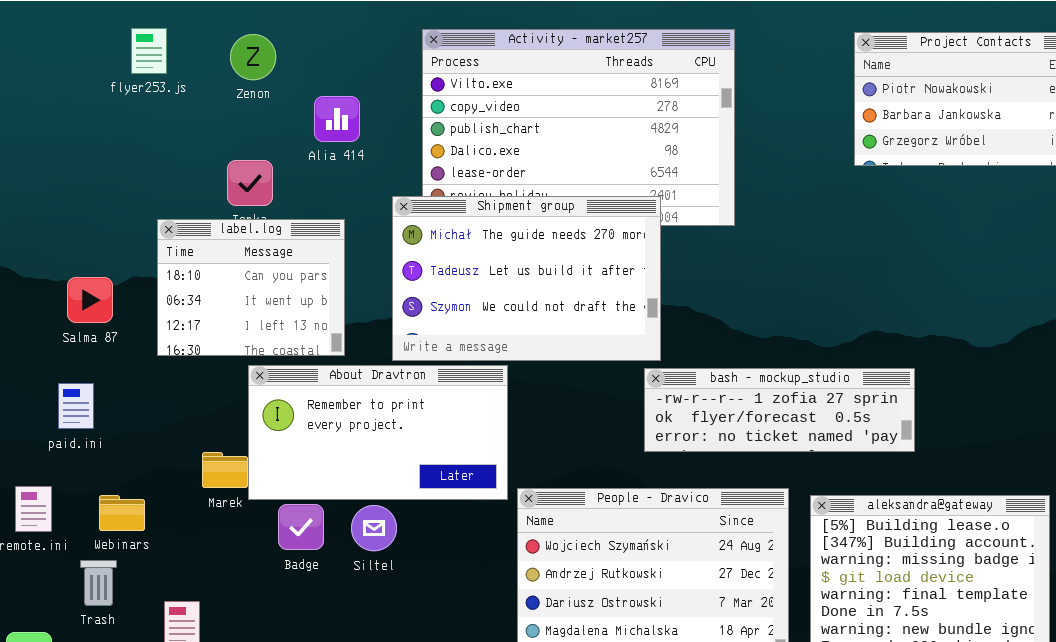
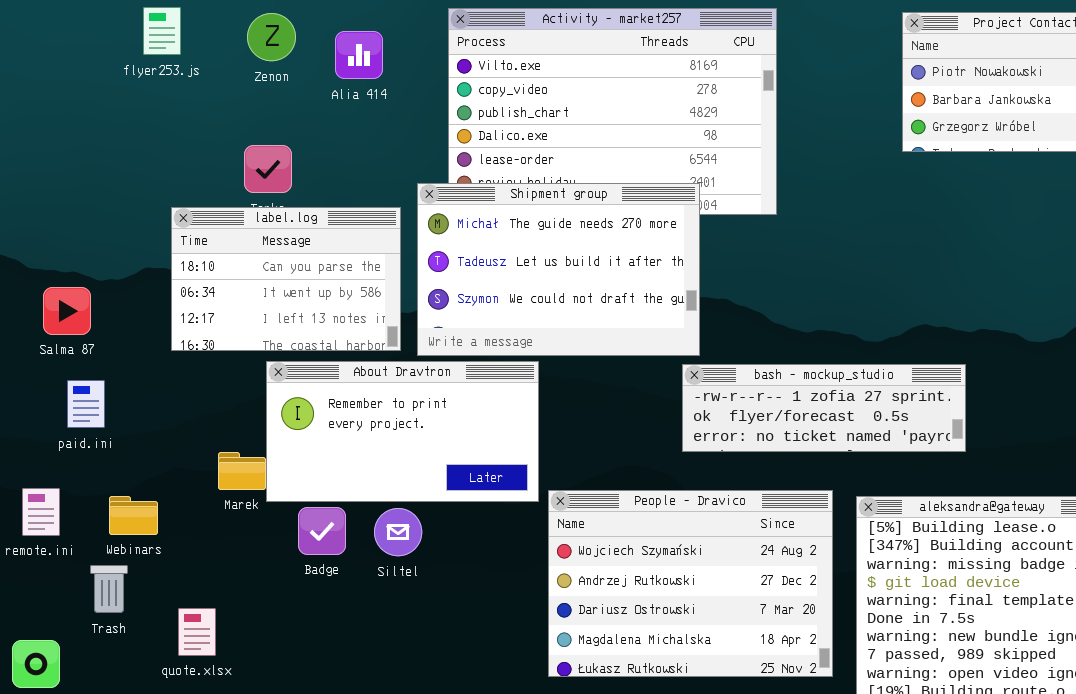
Alia 414: [314,96,360,142] -> [335,31,383,79], moved
label.log: [157,219,345,356] -> [171,207,401,351], resized
Salma 87: [67,277,113,323] -> [43,287,91,335], moved

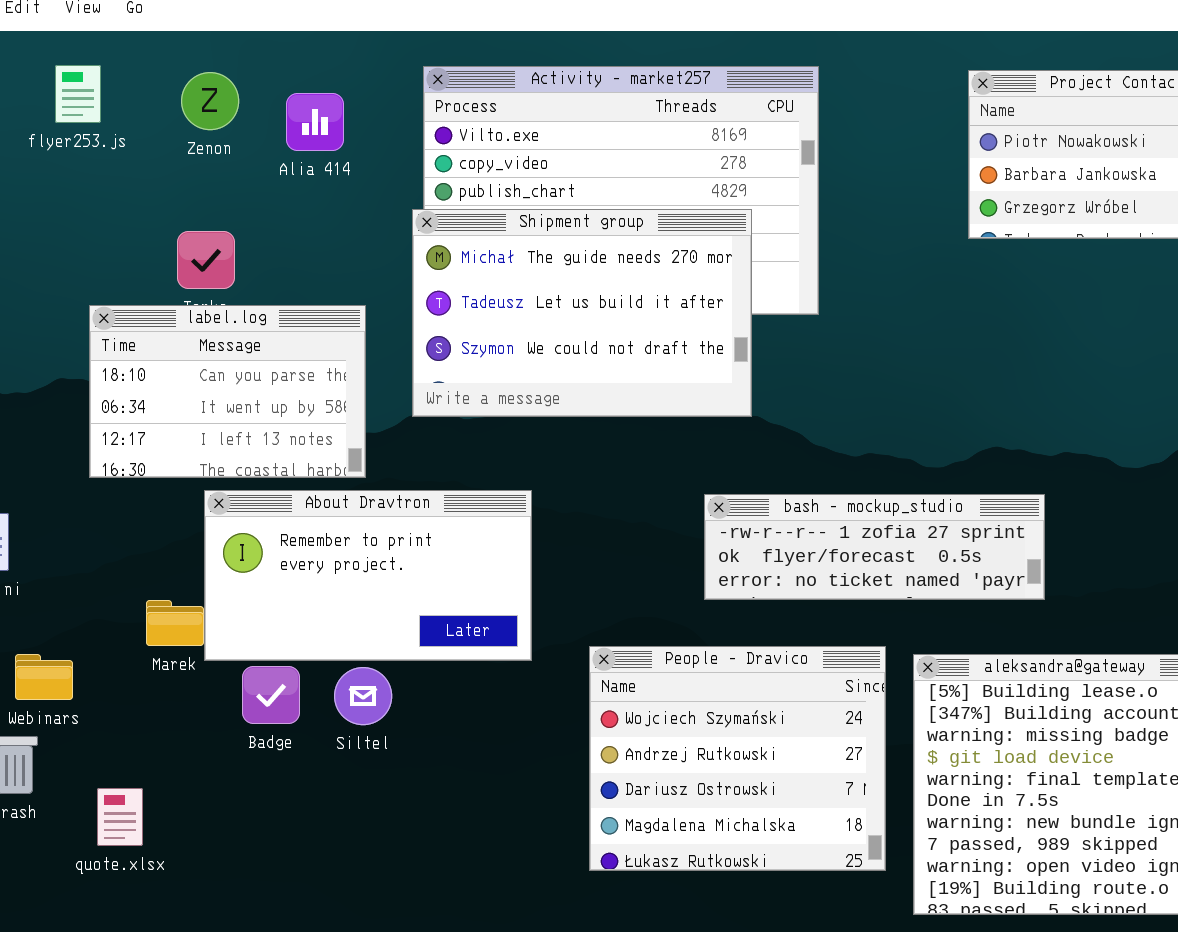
Shipment group: [417,183,700,356] -> [412,209,752,417], moved
People - Dravico: [548,490,833,677] -> [589,646,886,871], resized

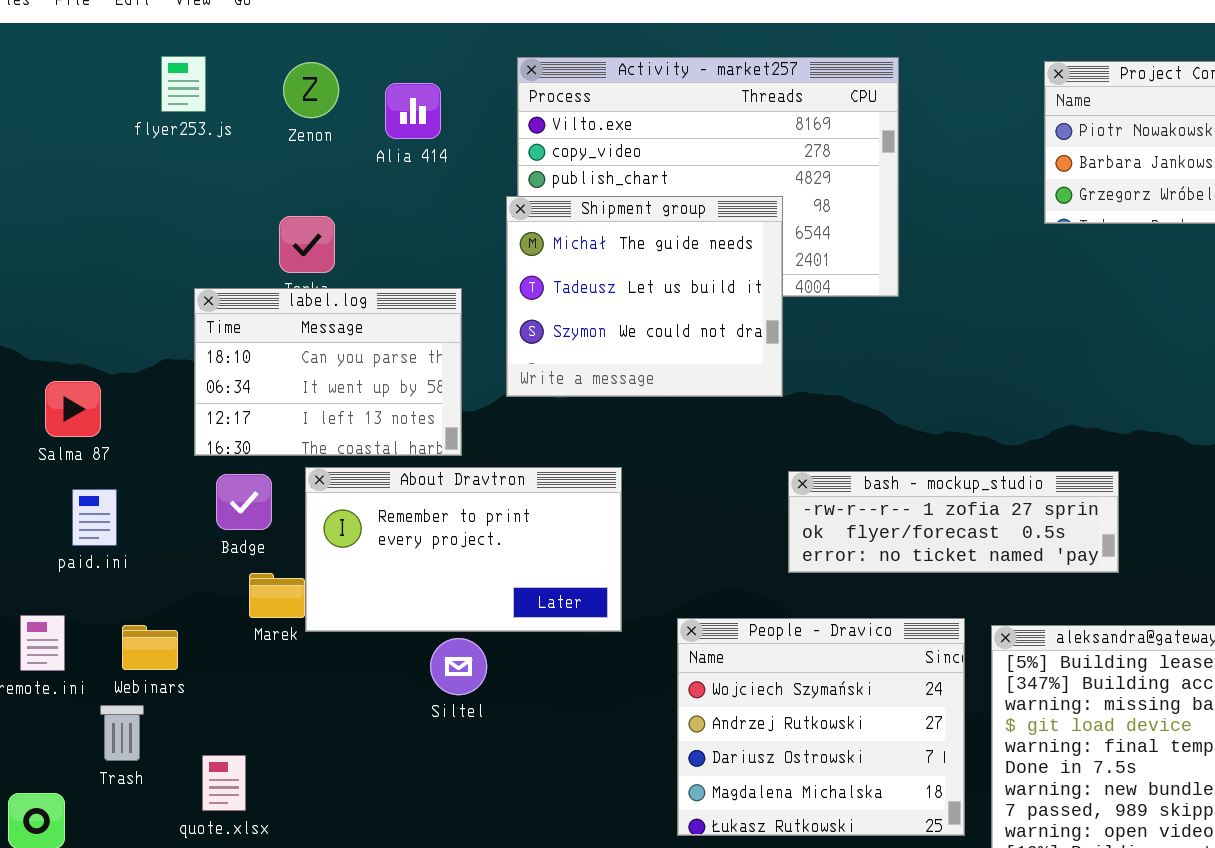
Shipment group: [412,209,752,417] -> [506,196,783,397], resized
Badge: [242,666,300,724] -> [216,474,272,530], moved

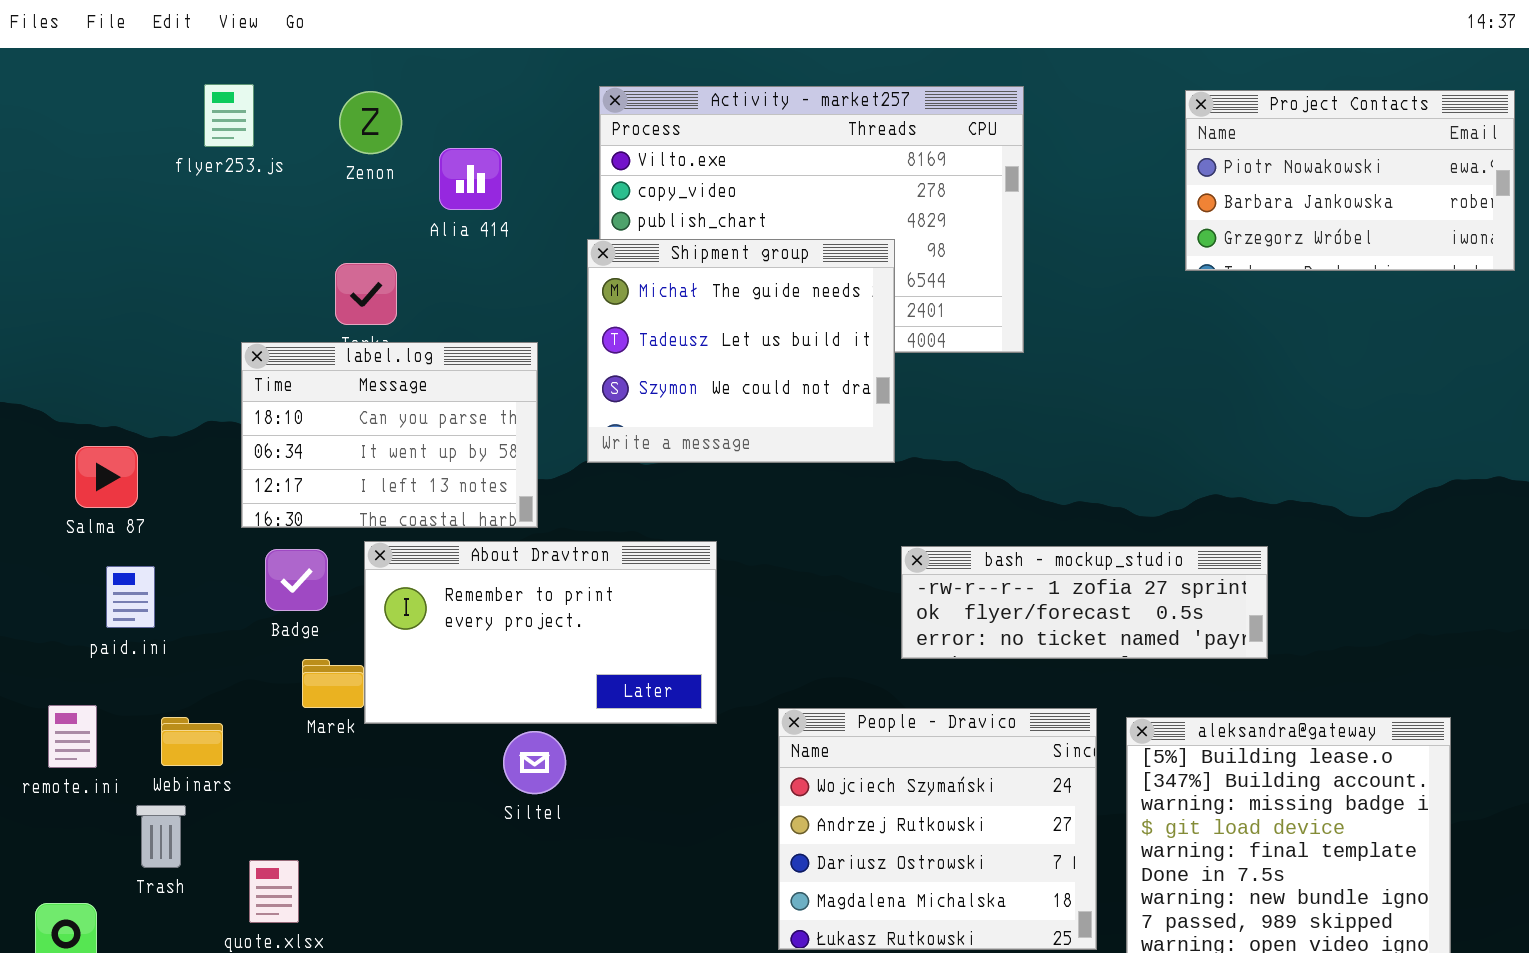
Alia 414: [385,83,441,139] -> [439,148,502,210], moved

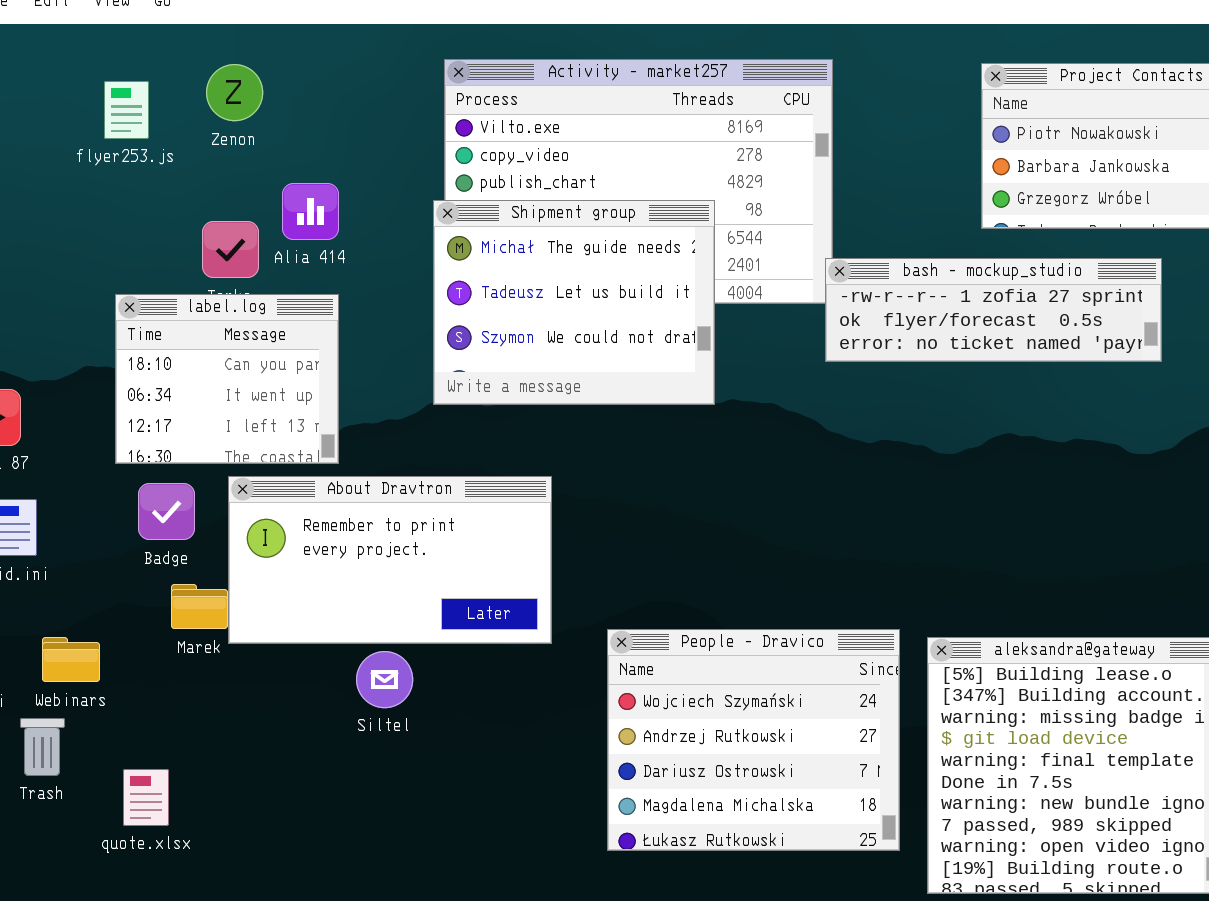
flyer253.js: [204,84,254,147] -> [104,81,149,139], moved
Alia 414: [439,148,502,210] -> [282,183,339,240], moved
label.log: [241,342,538,528] -> [115,294,339,464], resized
bash - mockup_studio: [901,546,1268,659] -> [825,258,1162,362], moved

